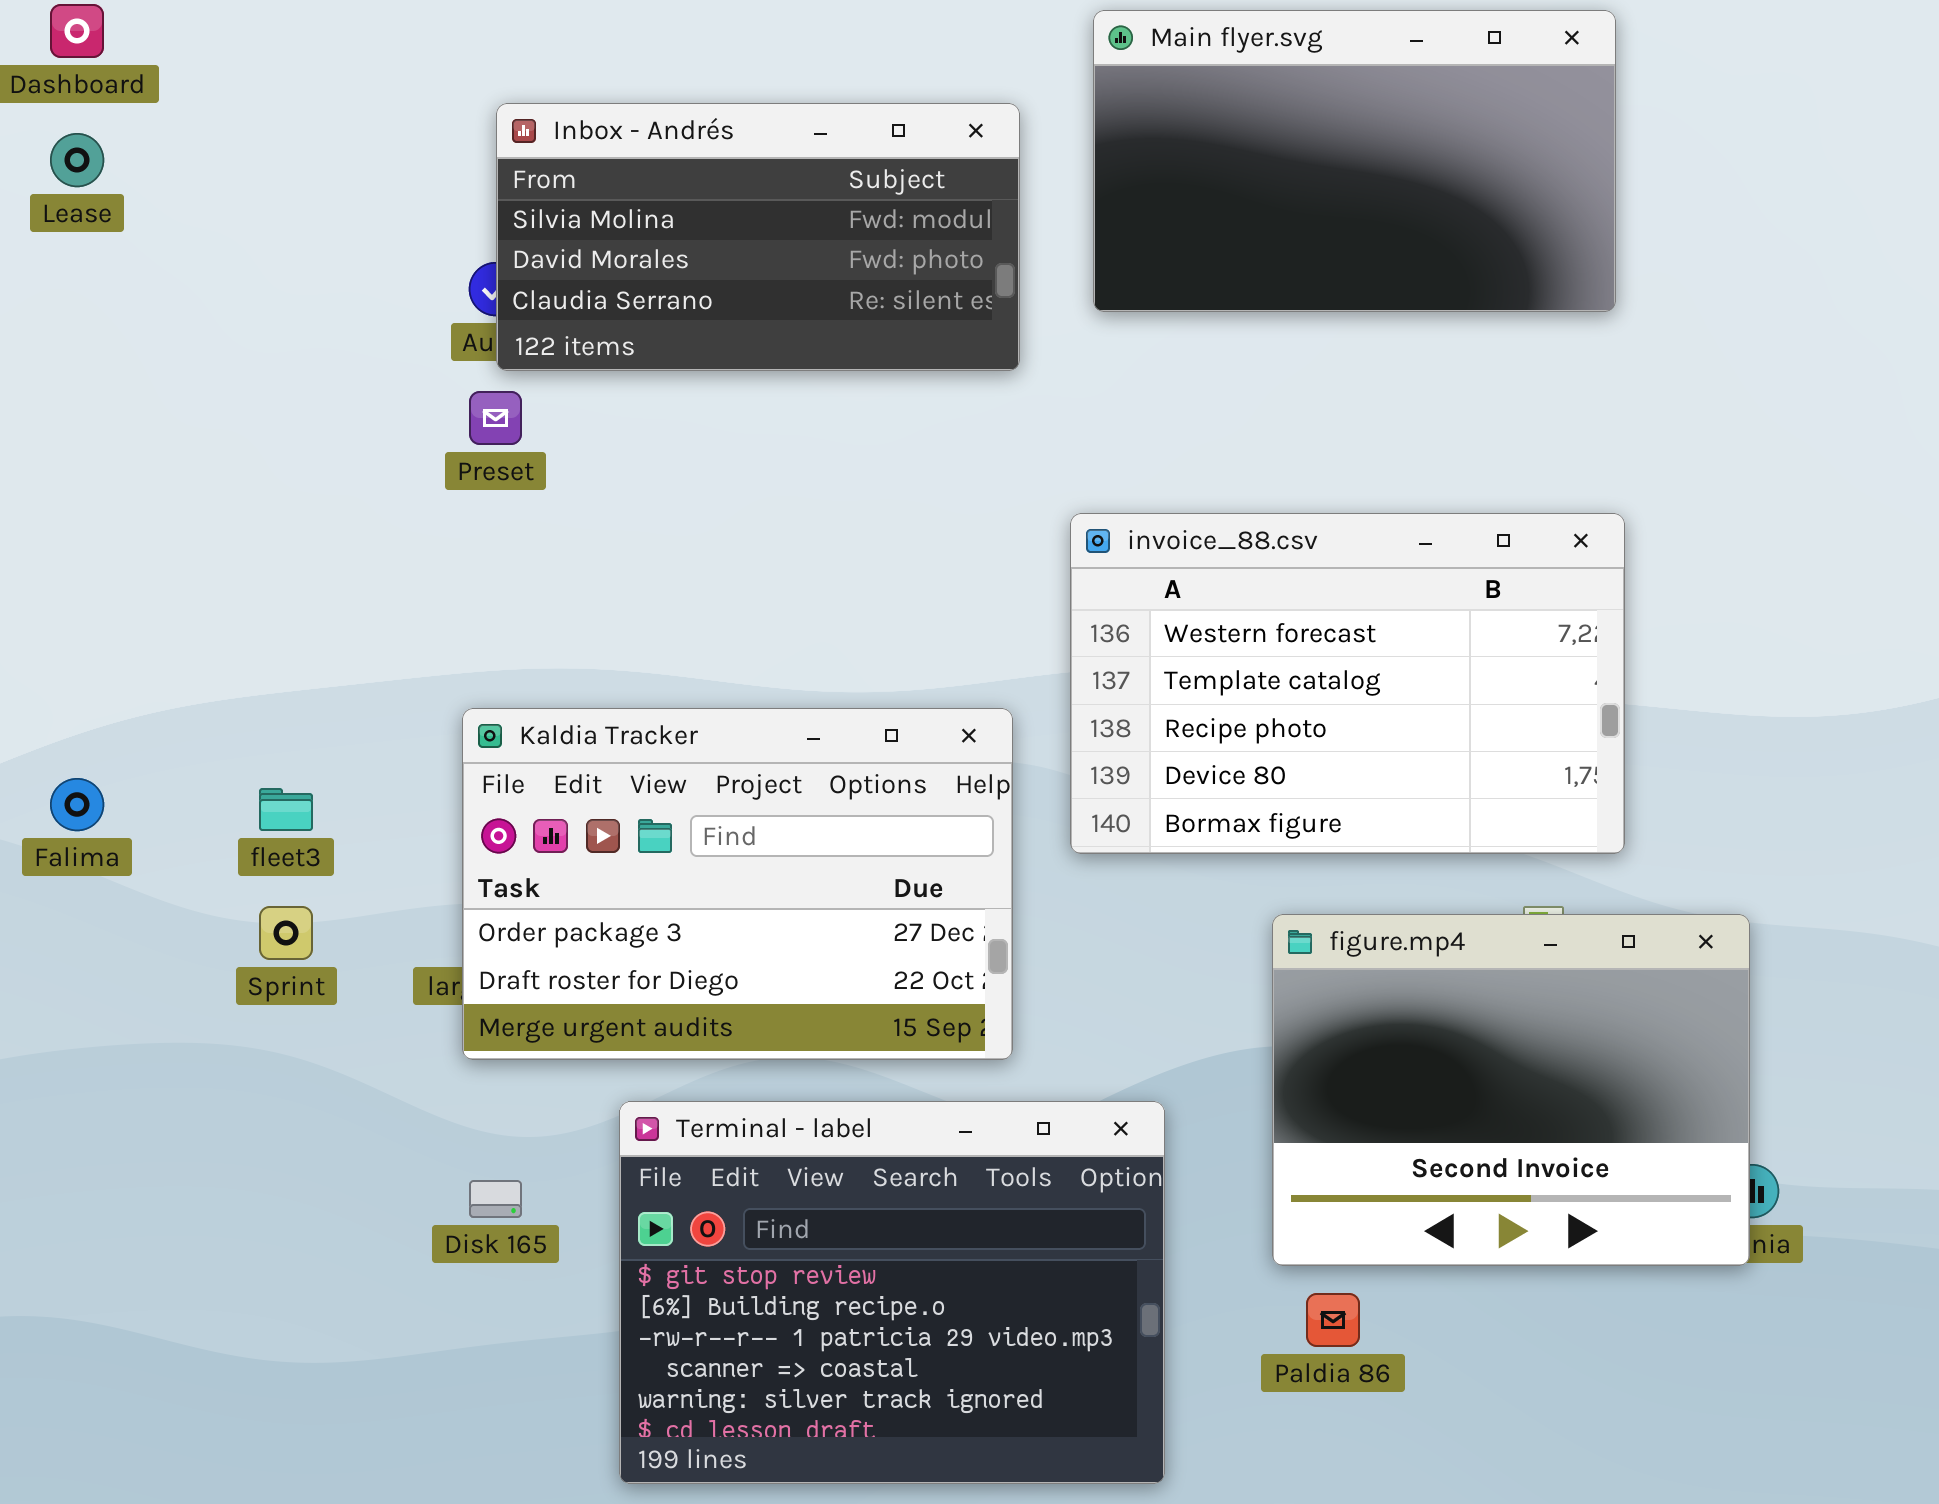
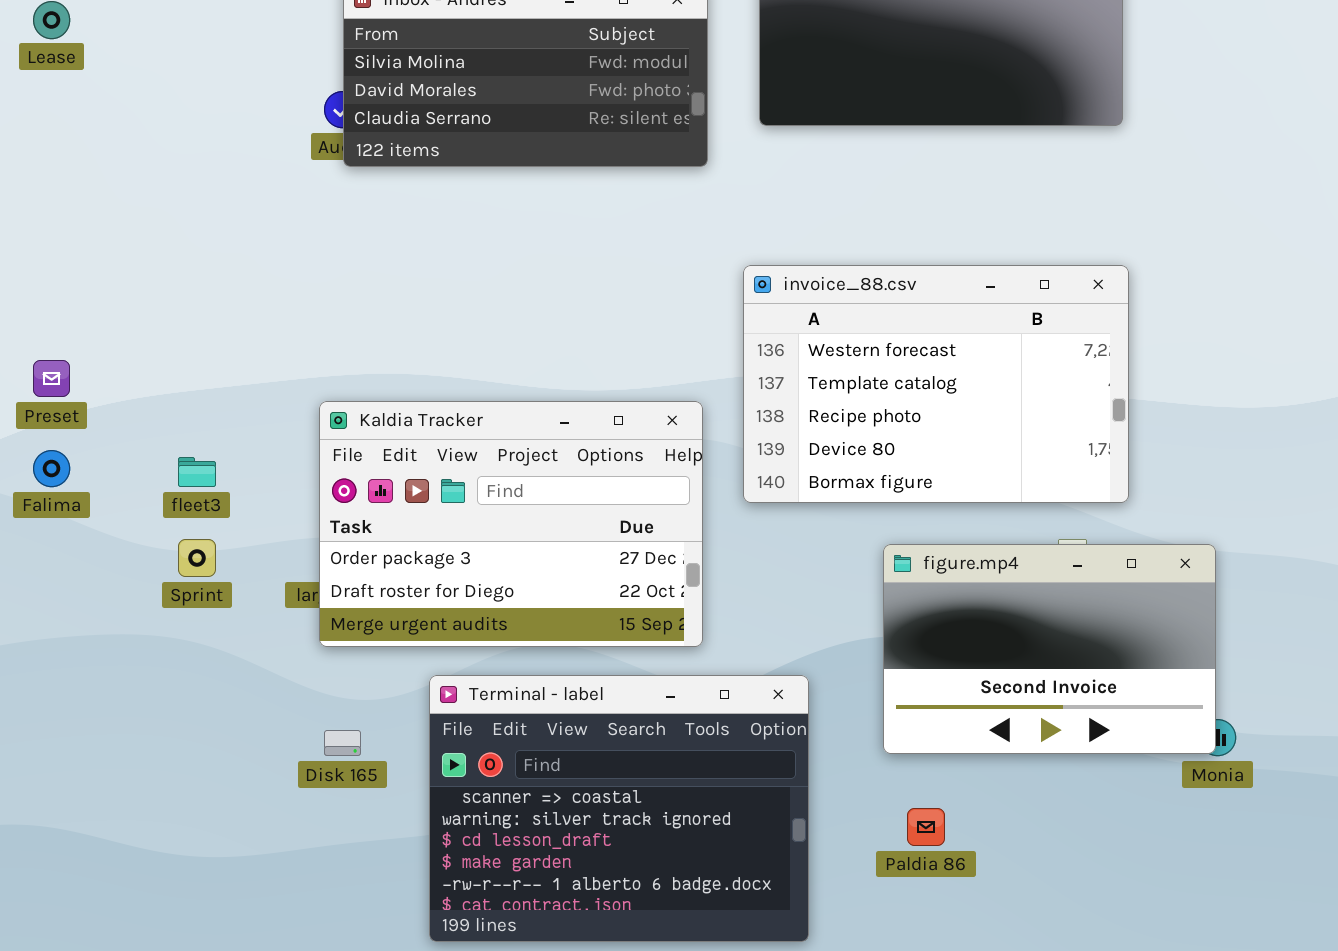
Preset: [469,391,522,445] -> [33,360,70,397], moved
figure.mp4: [1272,914,1750,1266] -> [883,544,1216,754], resized
Terminal - label: [619,1101,1165,1484] -> [429,675,809,942], scrolled down 3 rows

